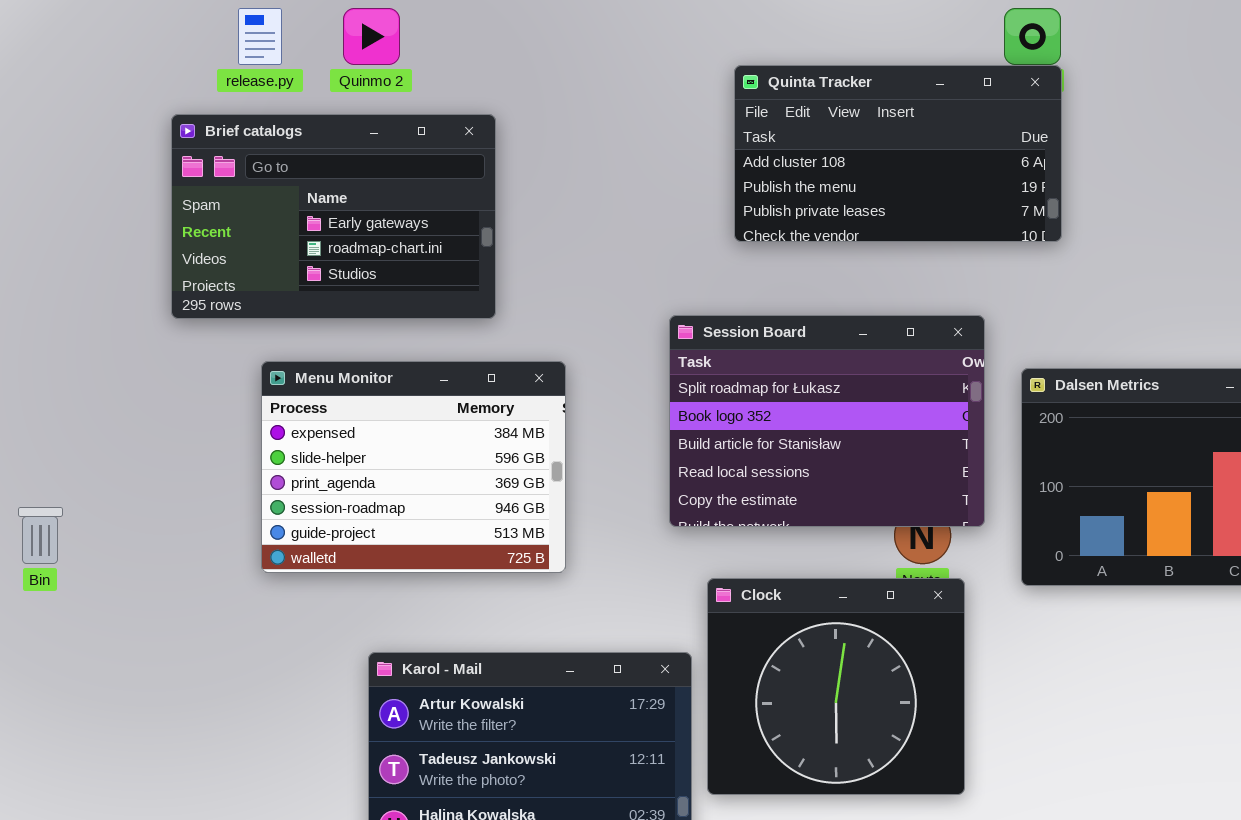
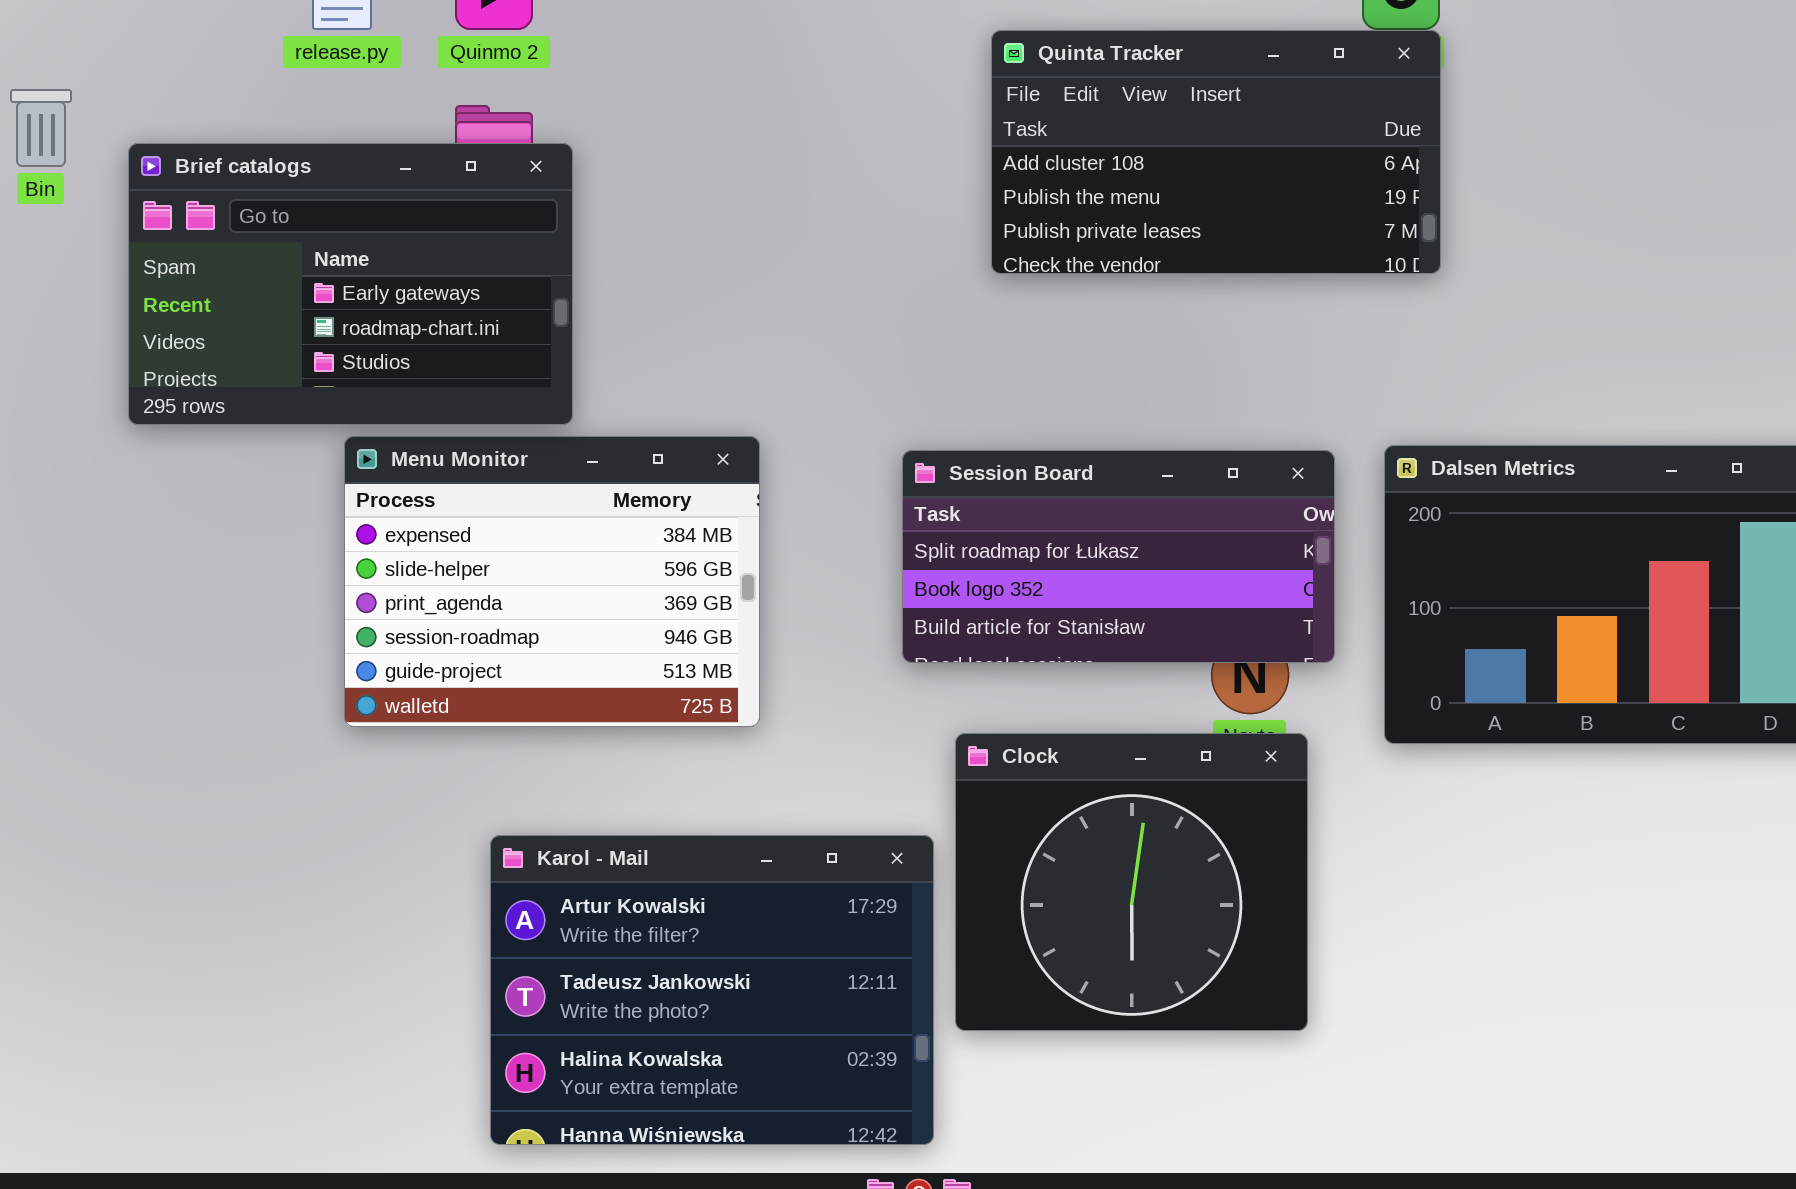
Brief catalogs: [171,114,496,319] -> [128,143,573,425], moved
Session Board: [669,315,985,527] -> [902,450,1335,663], resized
Bin: [18,507,63,564] -> [10,89,72,167], moved

